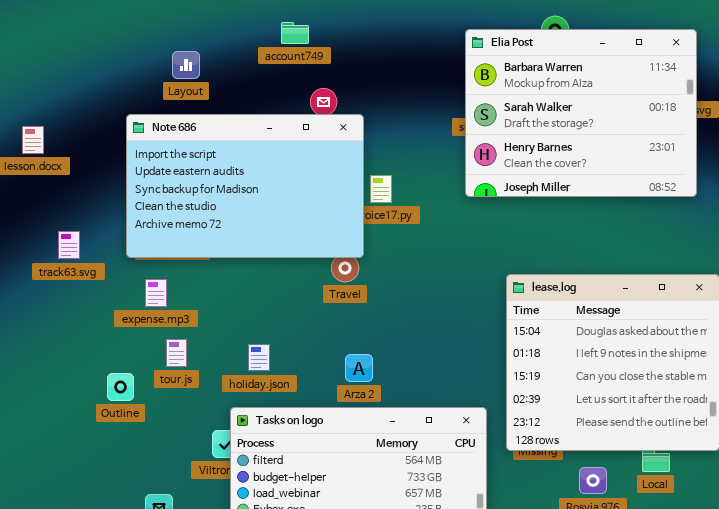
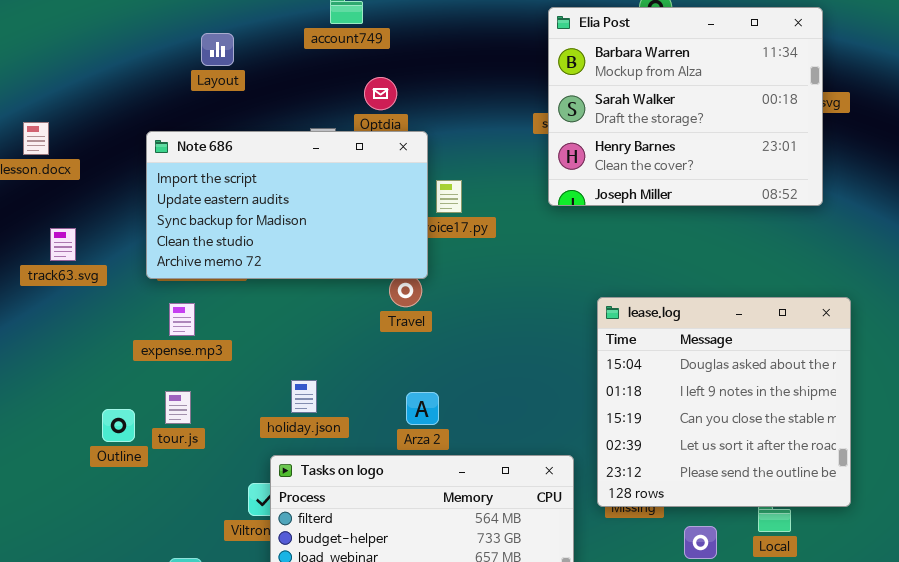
Note 686: [126,114,364,258] -> [146,131,428,279], resized
track63.svg: [58,231,80,259] -> [50,228,76,261], moved
tour.js: [166,339,187,367] -> [165,391,191,424], moved
Outline: [107,373,134,401] -> [102,409,135,442], moved

